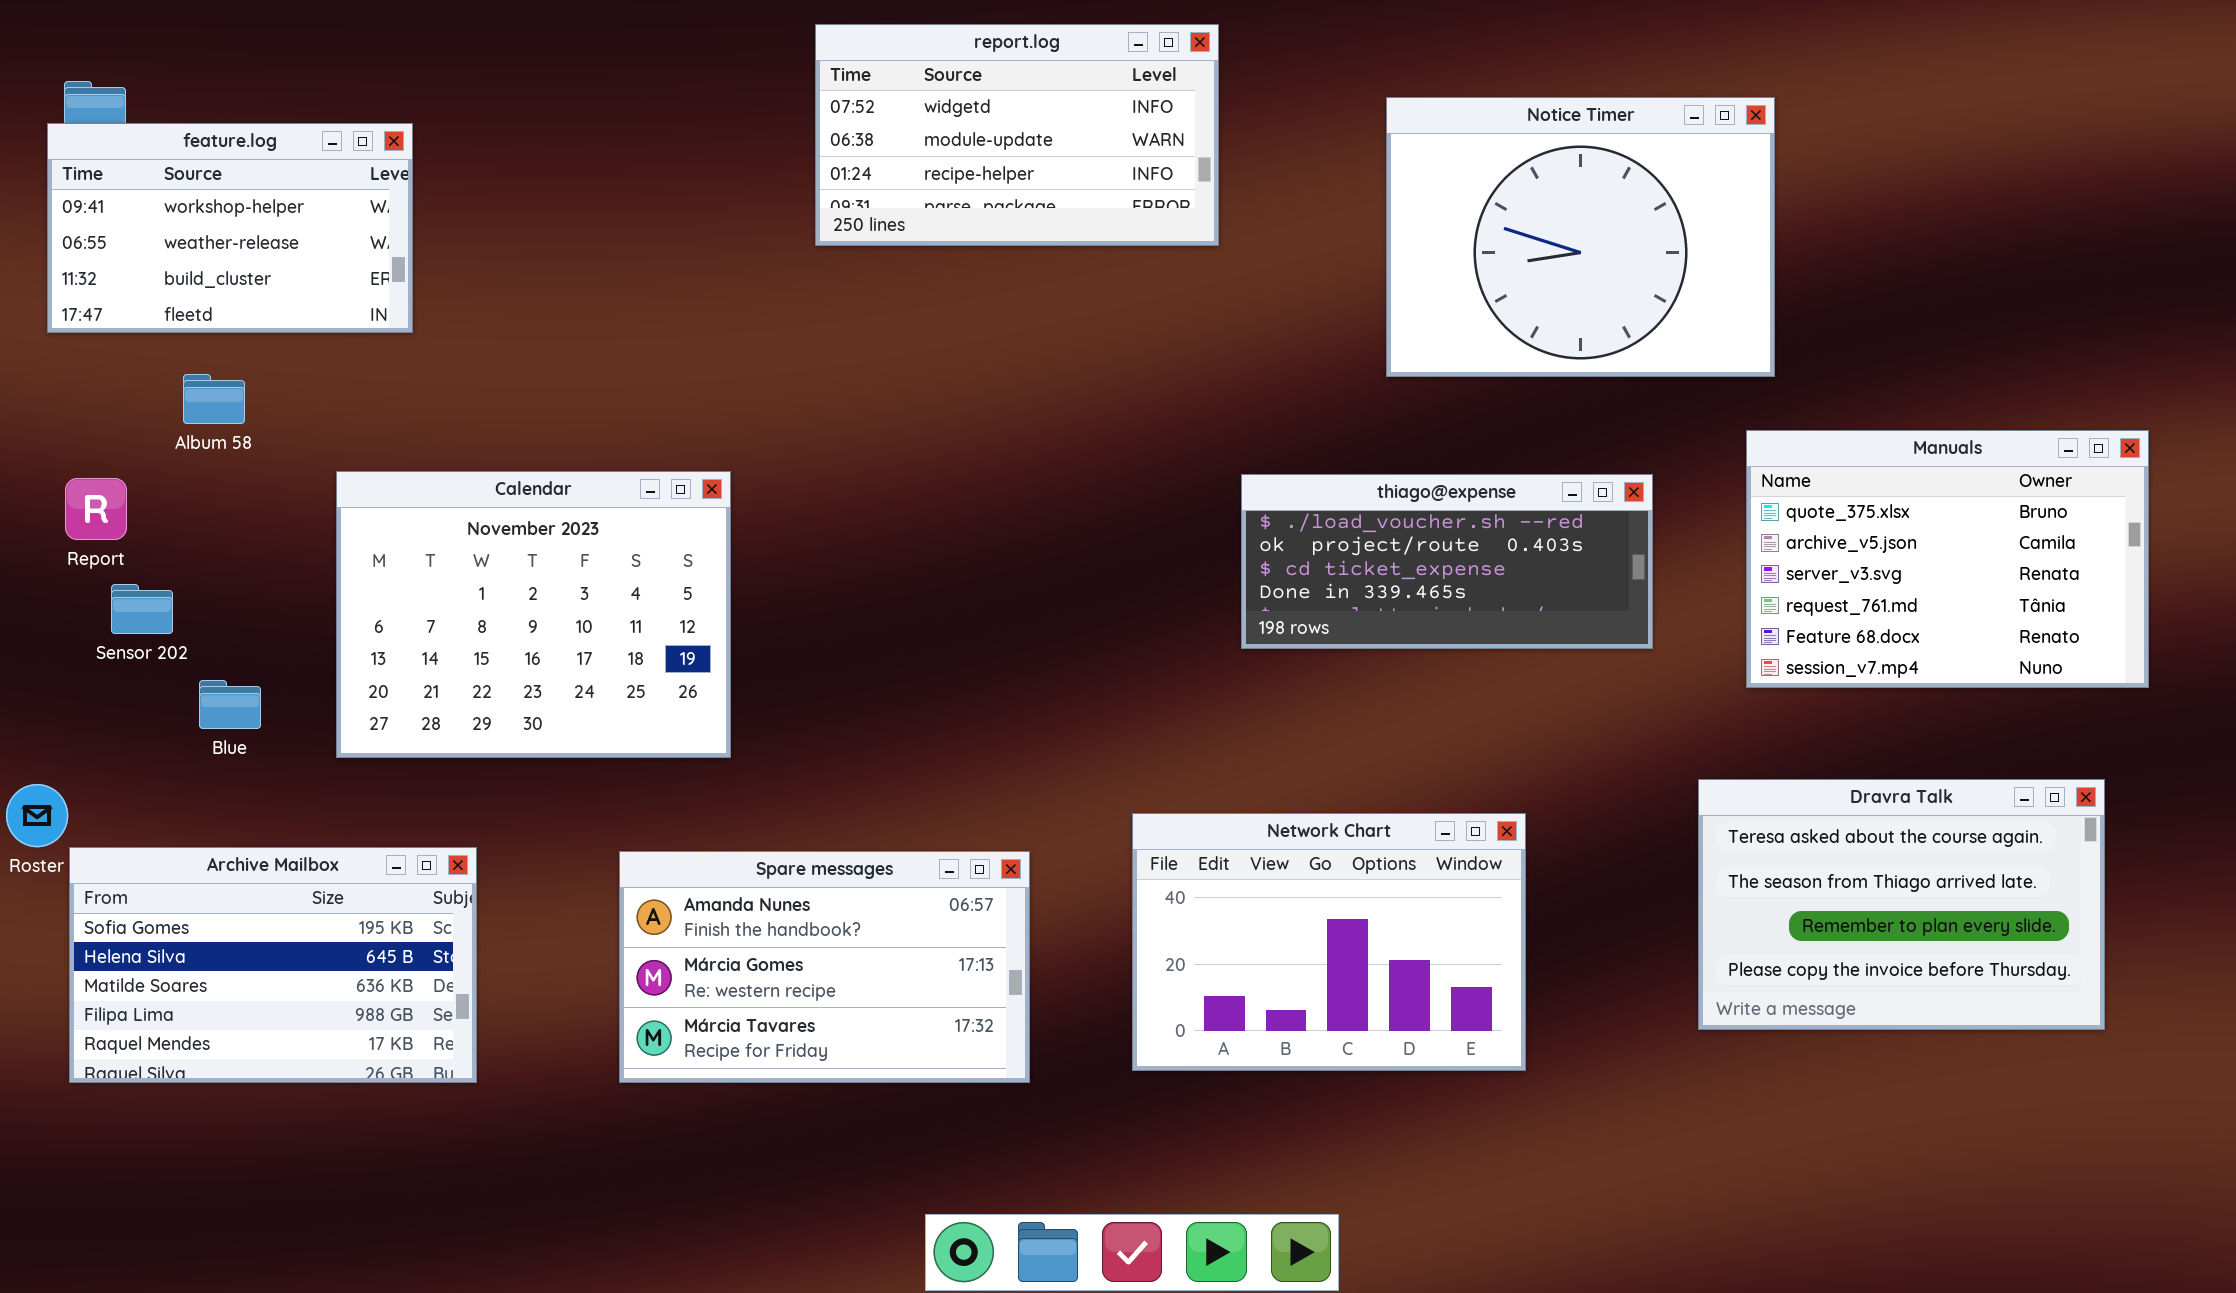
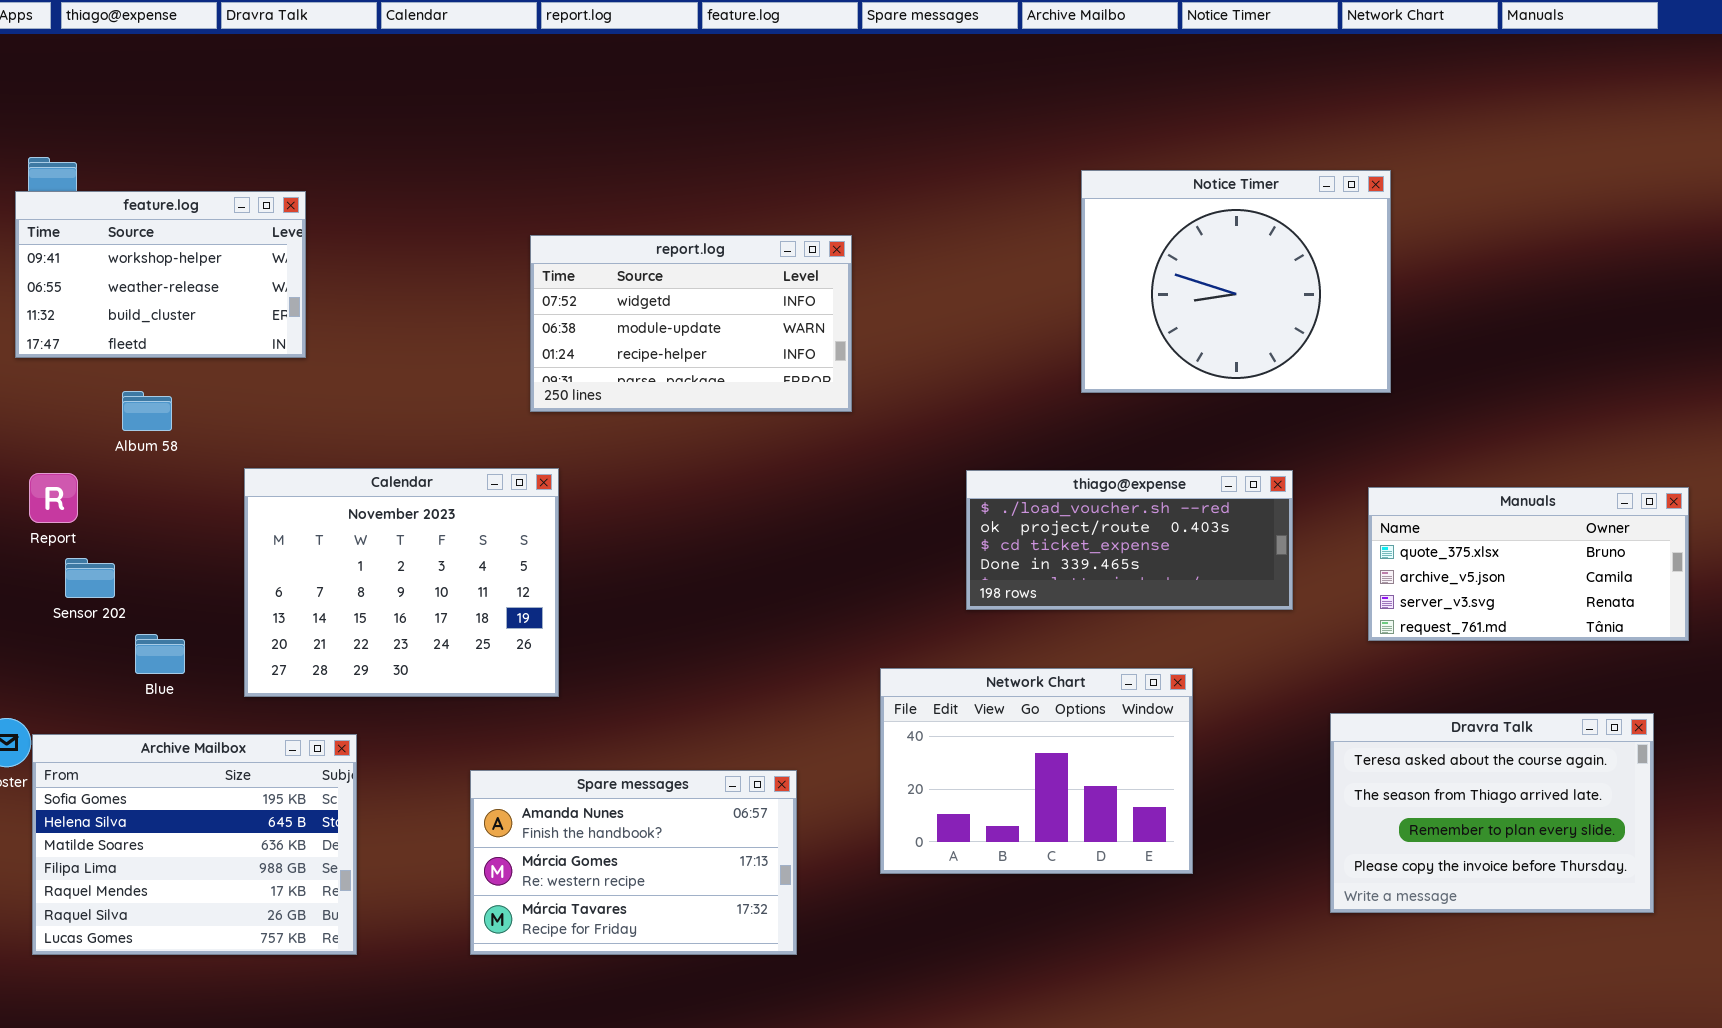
report.log: [815,24,1219,246] -> [530,235,852,412], moved
Manuals: [1746,430,2149,688] -> [1368,487,1689,641], resized
Network Chart: [1132,813,1526,1071] -> [880,668,1193,874], moved
Archive Mailbox: [69,847,477,1083] -> [32,734,357,955], resized

